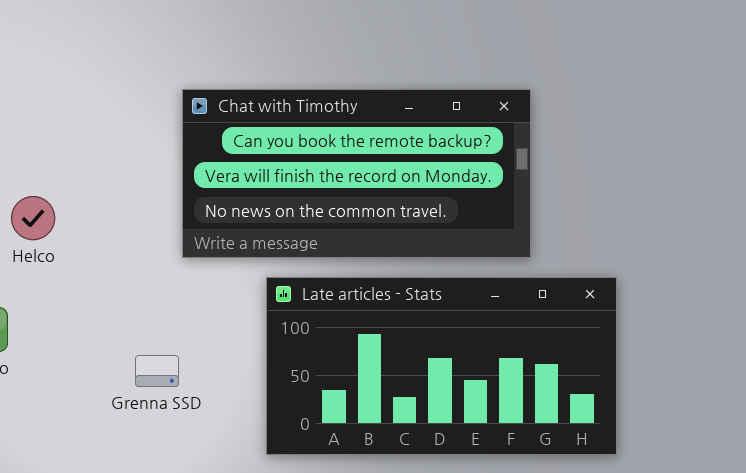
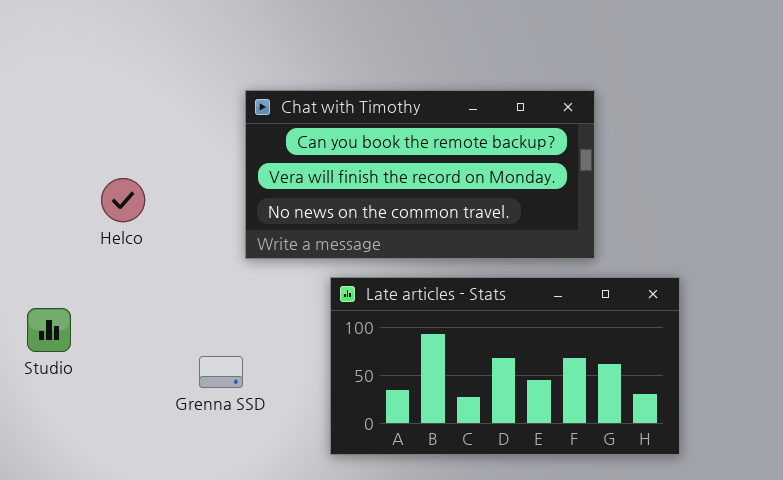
Helco: [11,196,55,240] -> [101,178,145,222], moved

